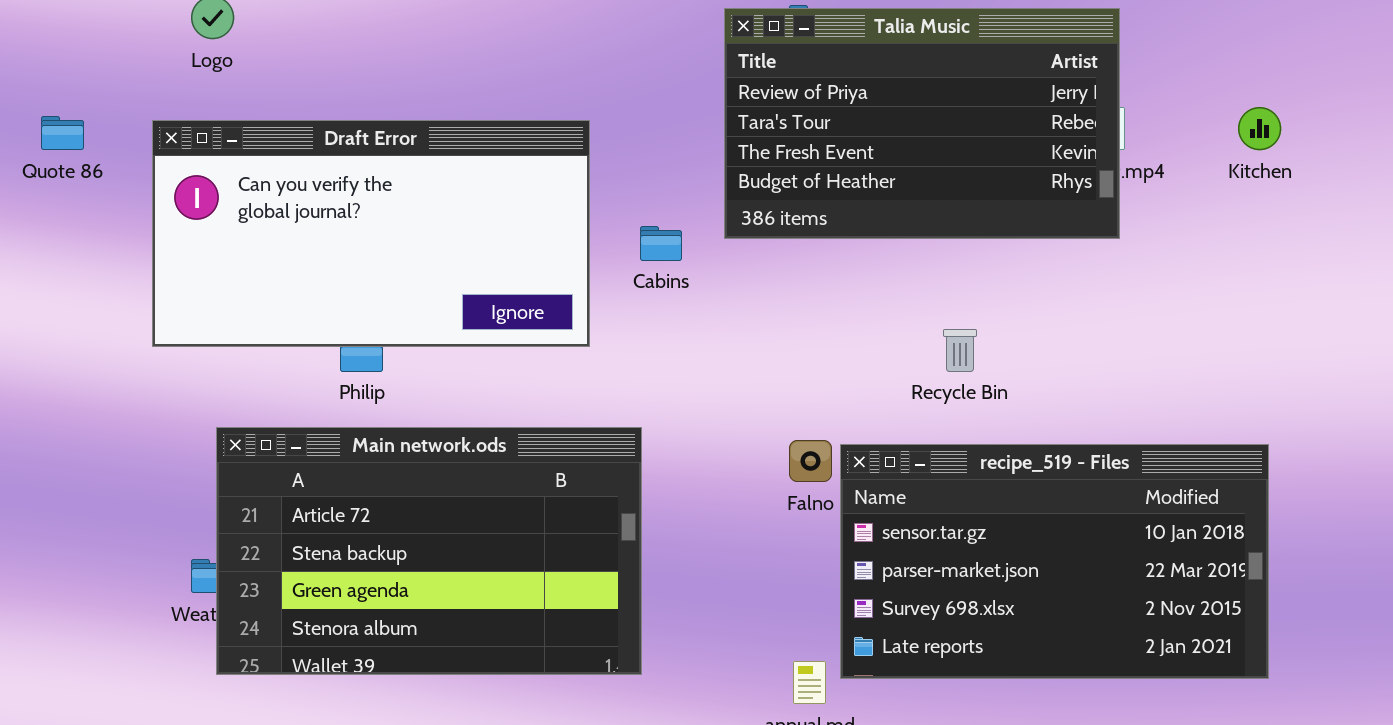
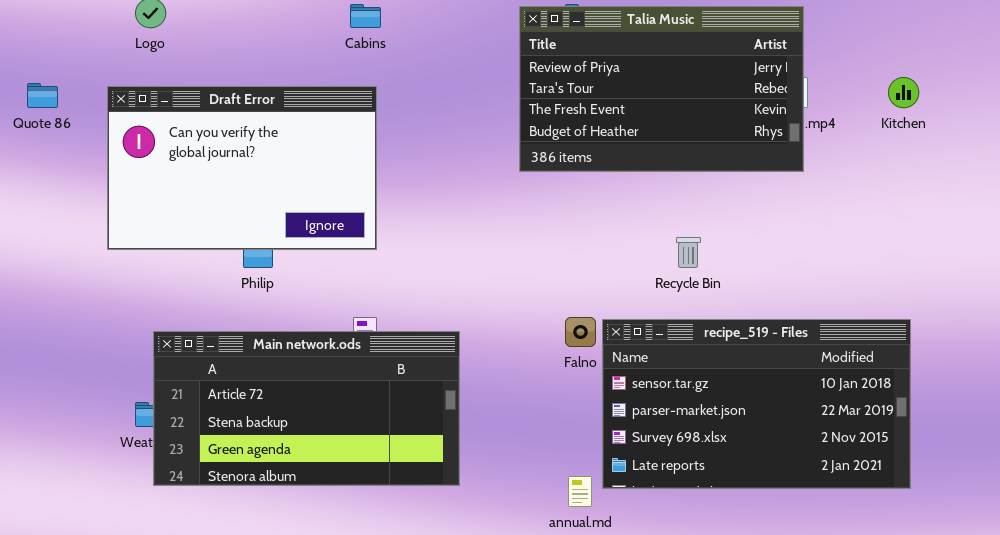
Draft Error: [152,120,590,347] -> [107,86,377,250], resized
Cabins: [640,226,682,261] -> [350,4,381,28], moved
Main network.ods: [216,427,642,675] -> [153,331,460,486], resized

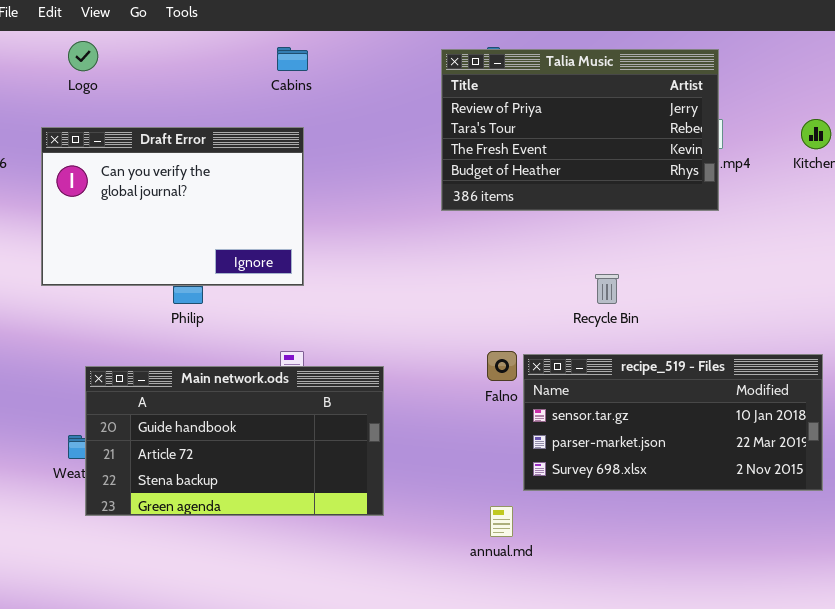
recipe_519 - Files: [602,319,911,489] -> [523,354,823,491], resized
Main network.ods: [153,331,460,486] -> [85,366,384,516], scrolled up 1 row

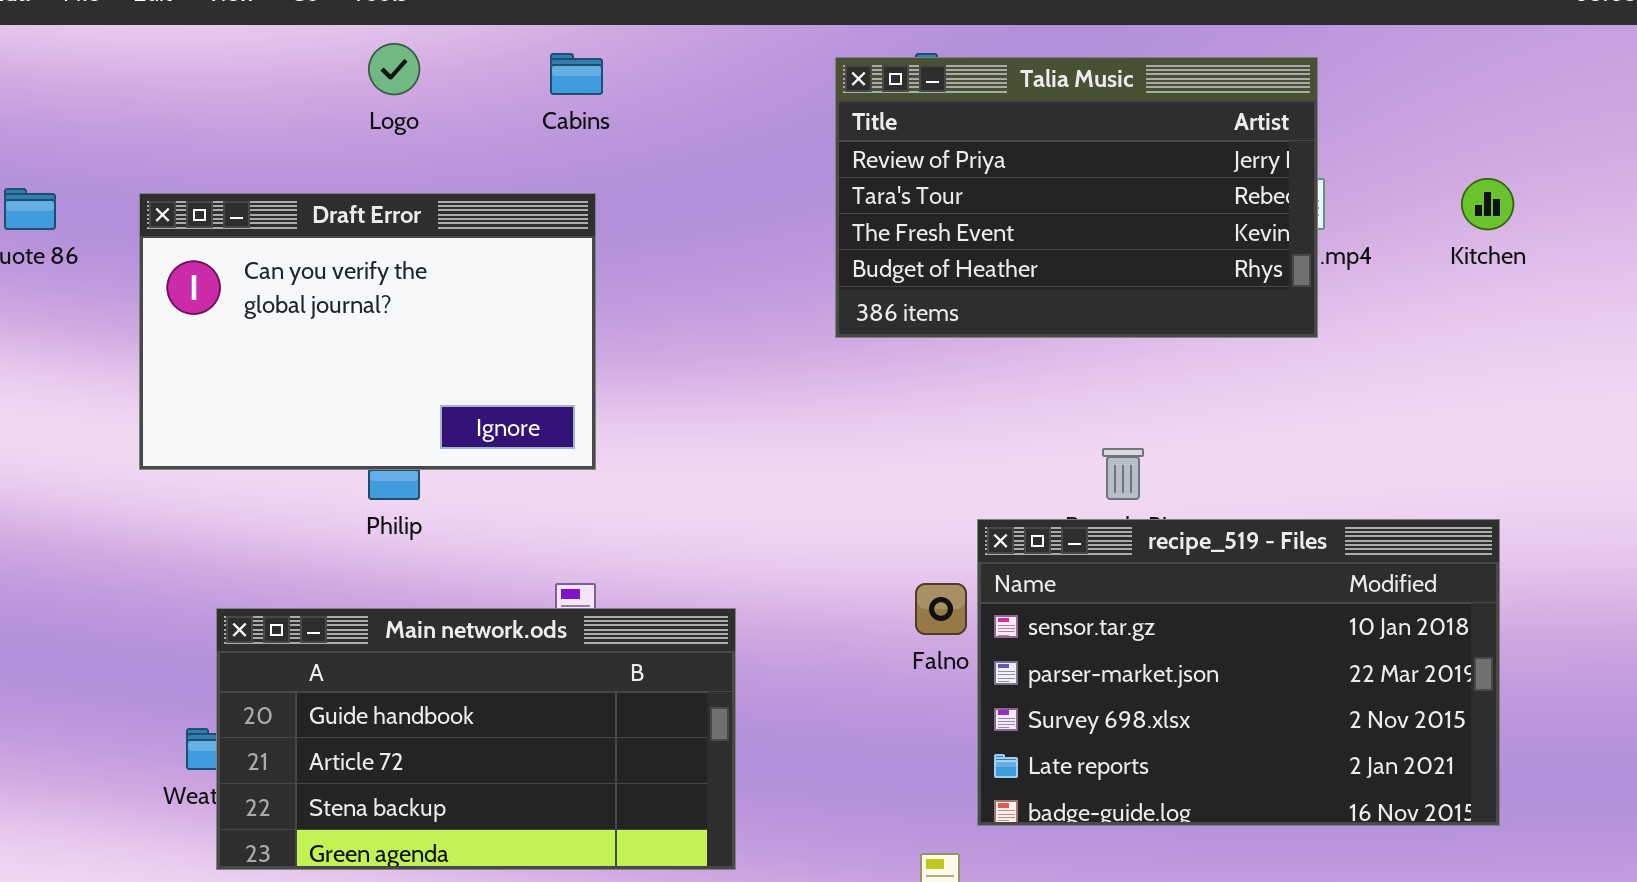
Logo: [68,41,98,71] -> [368,43,420,95], moved
recipe_519 - Files: [523,354,823,491] -> [977,519,1500,826], resized

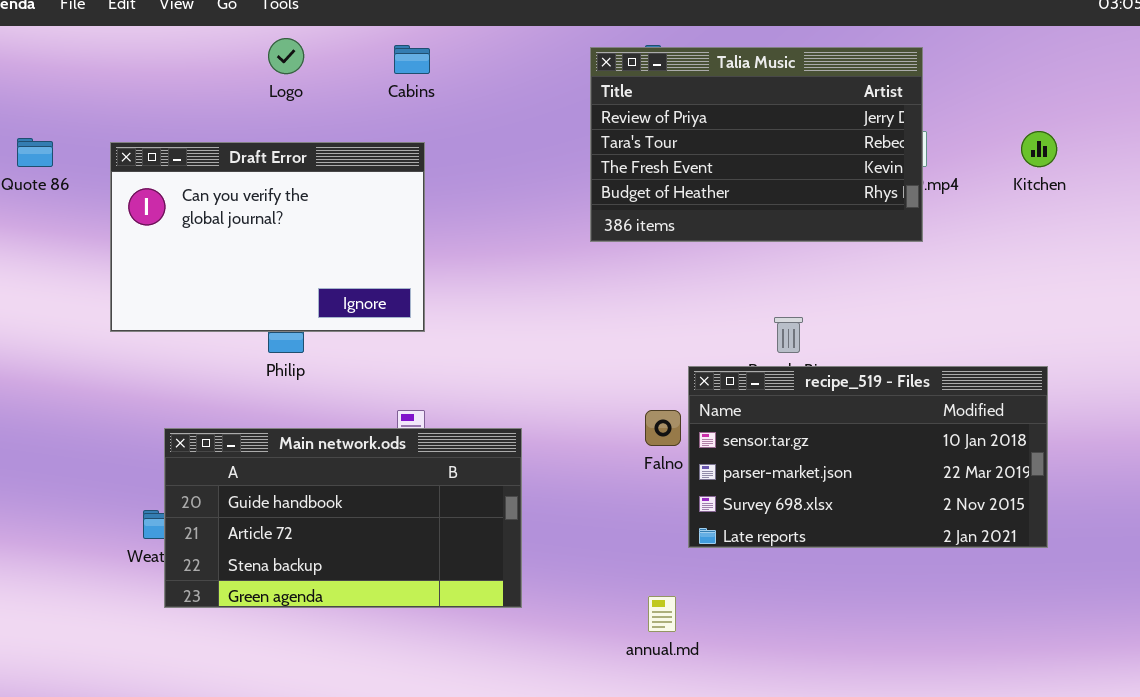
recipe_519 - Files: [977,519,1500,826] -> [688,366,1048,548], resized

